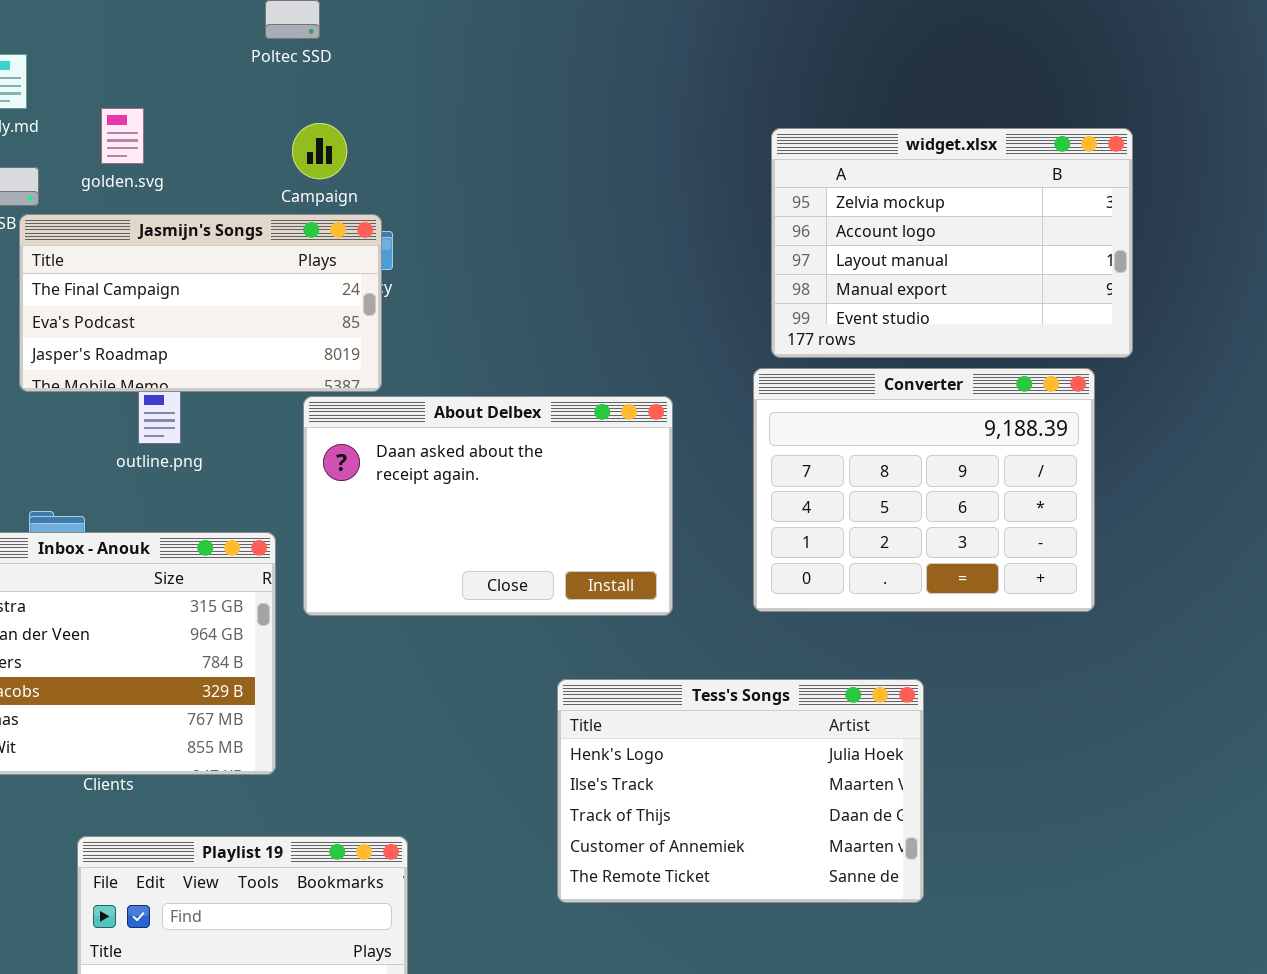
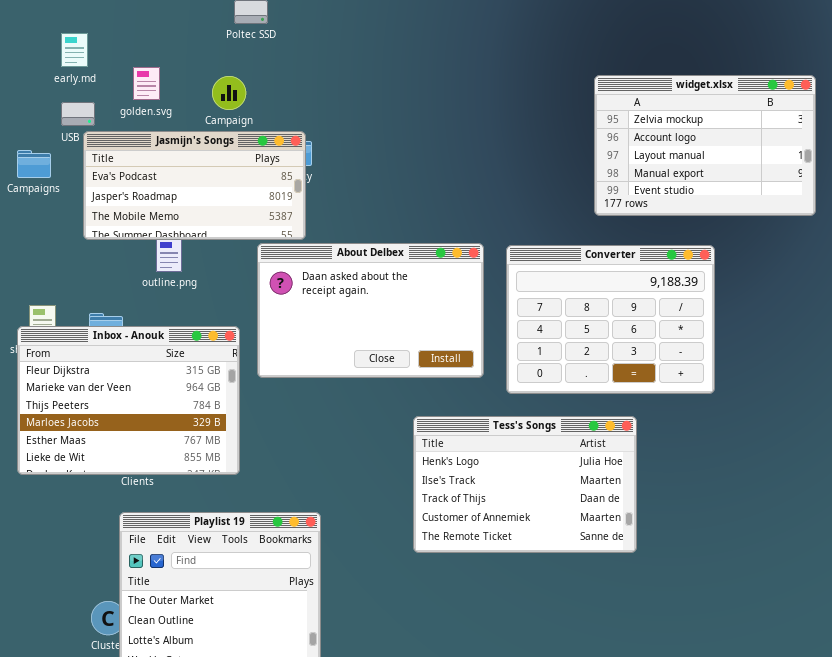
Campaign: [292,123,347,179] -> [212,76,246,110], moved
widget.xlsx: [771,128,1133,358] -> [594,75,816,216], moved
Jasmijn's Songs: [19,214,382,392] -> [83,131,306,240], scrolled down 1 row
Converter: [753,368,1095,612] -> [506,245,715,394], moved

